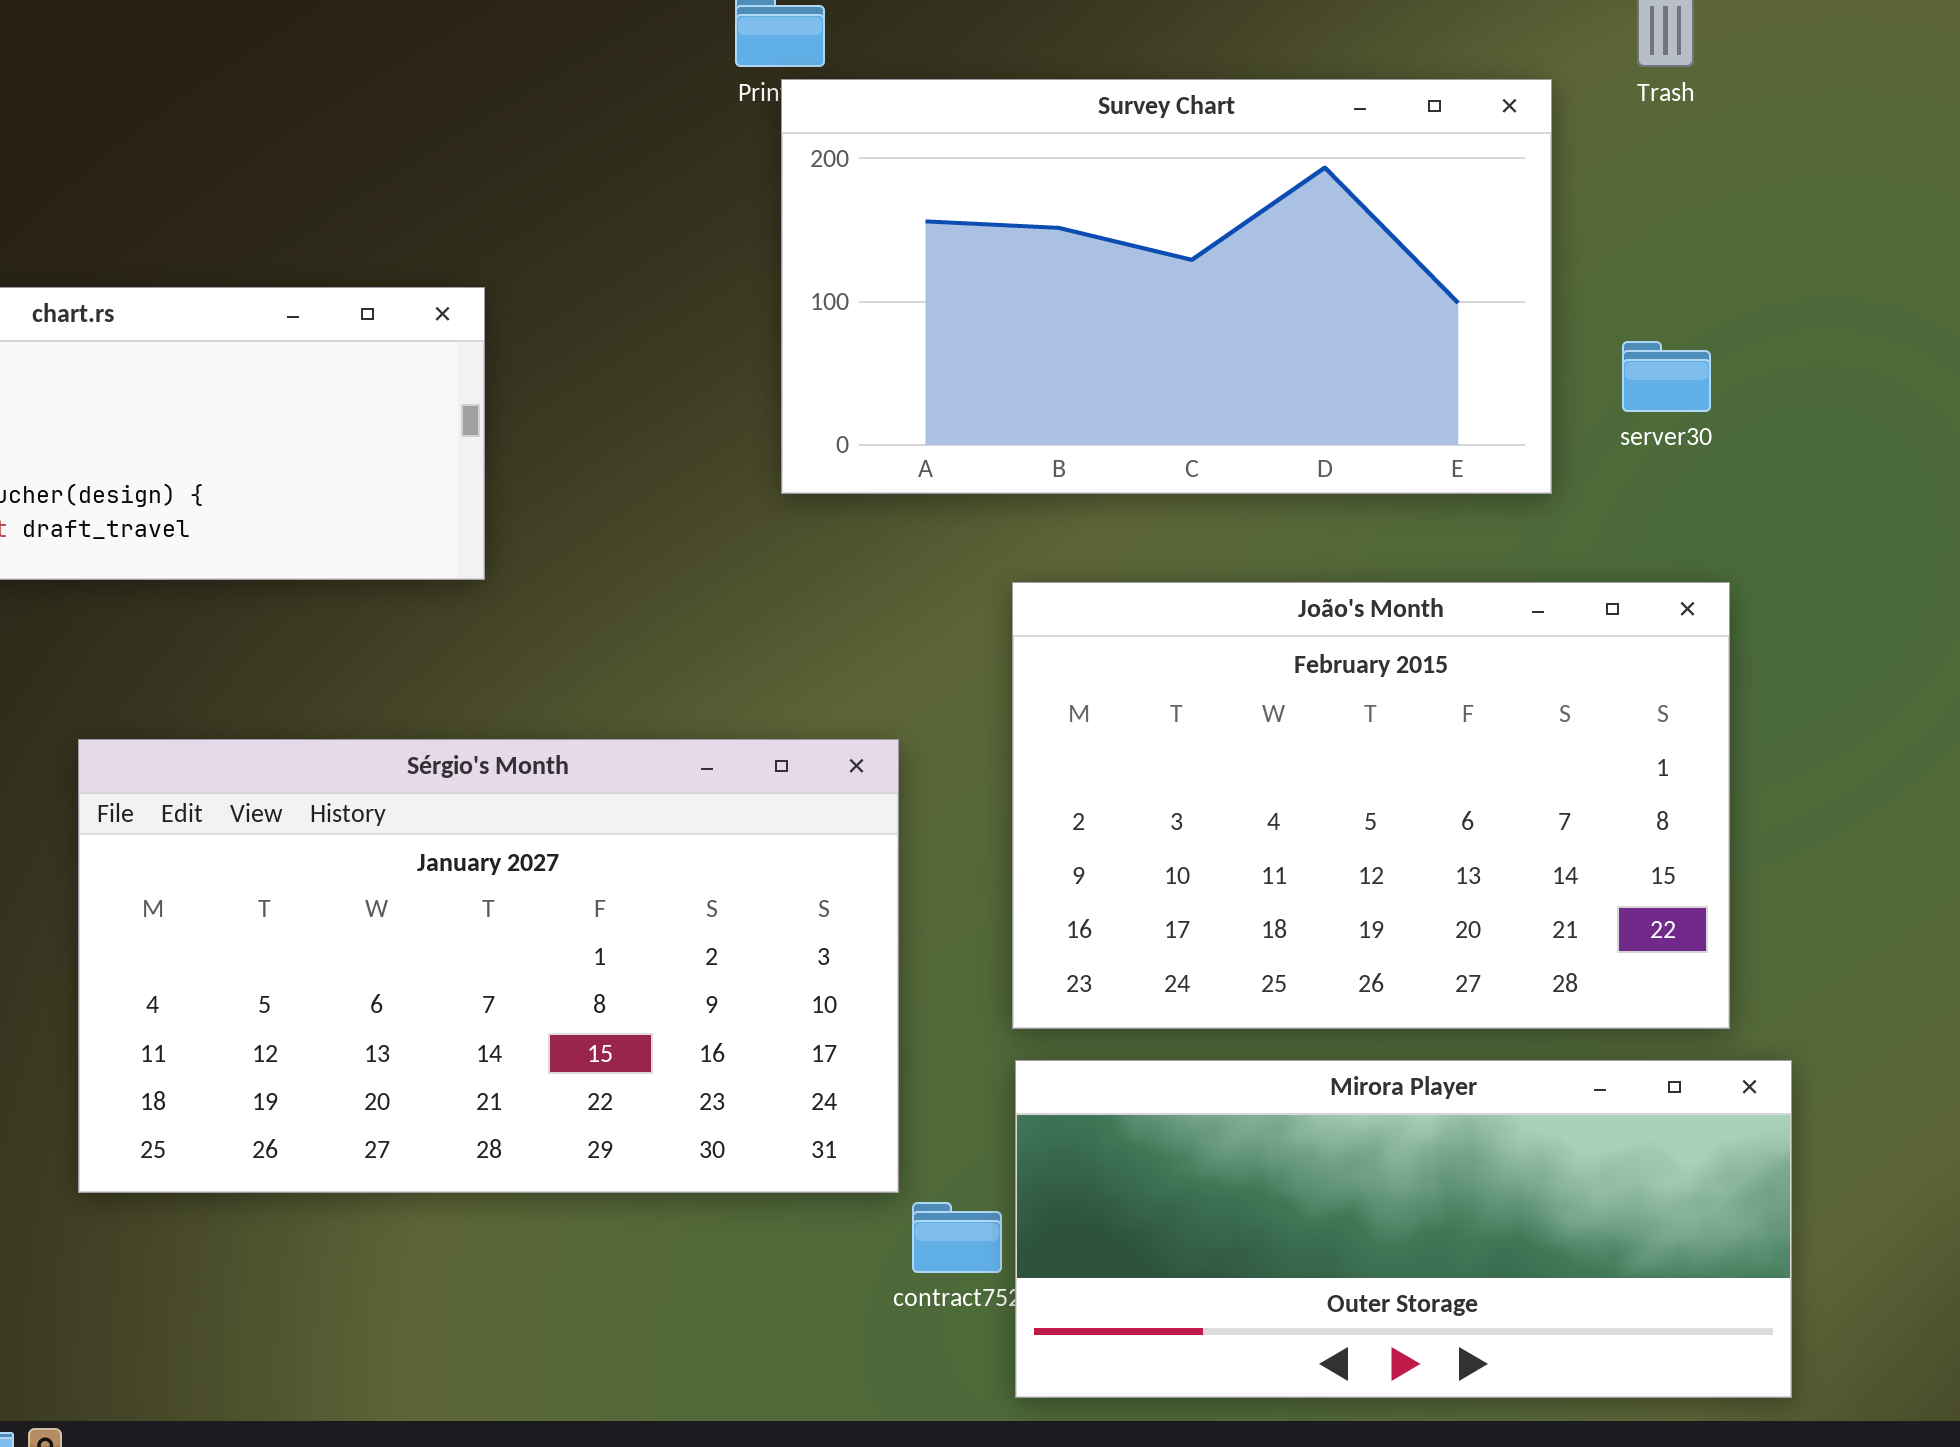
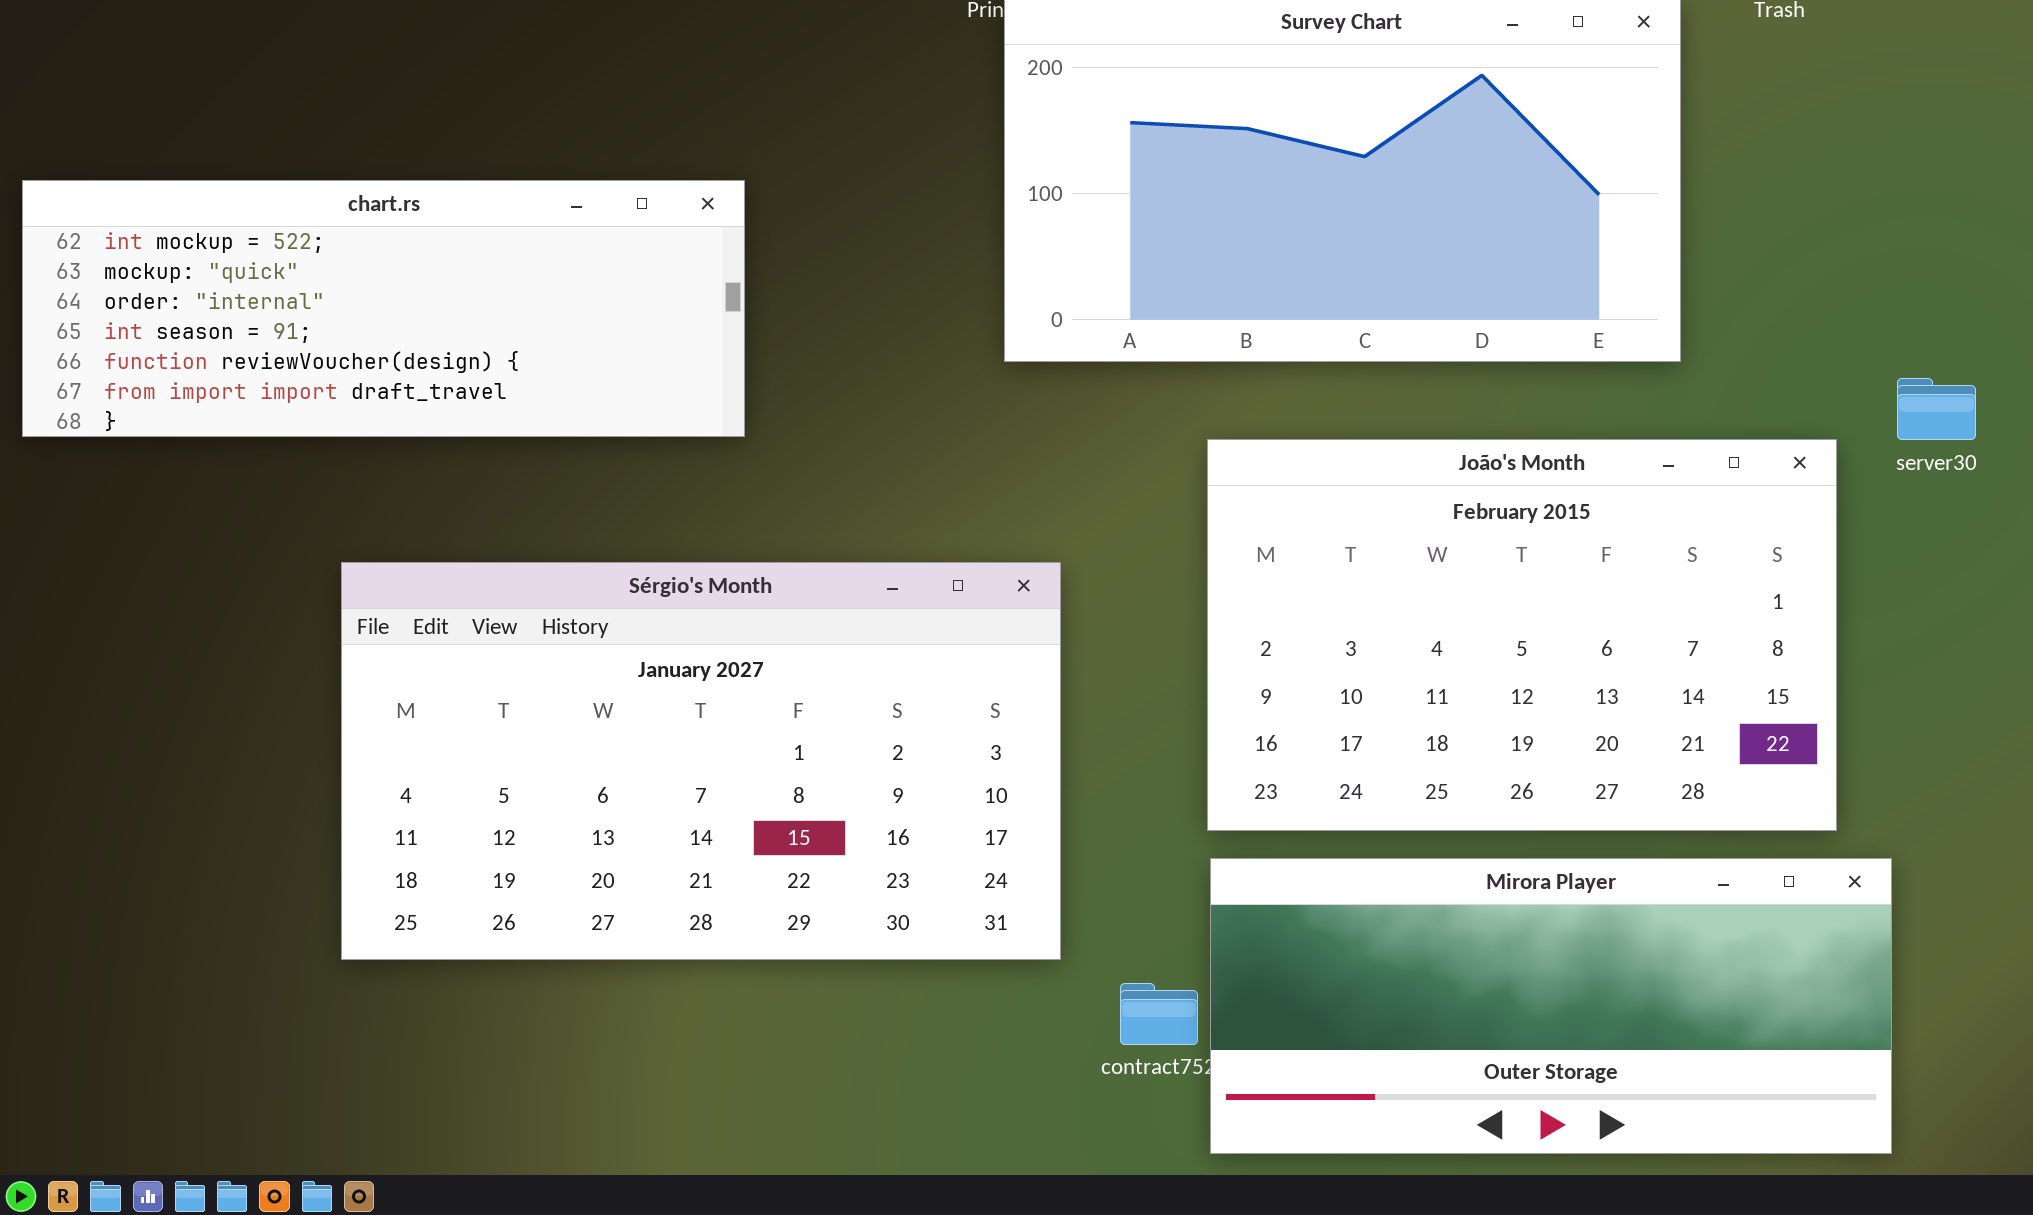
server30: [1622,341,1711,412] -> [1897,378,1976,440], moved
Sérgio's Month: [78,739,899,1193] -> [341,562,1061,960], moved

